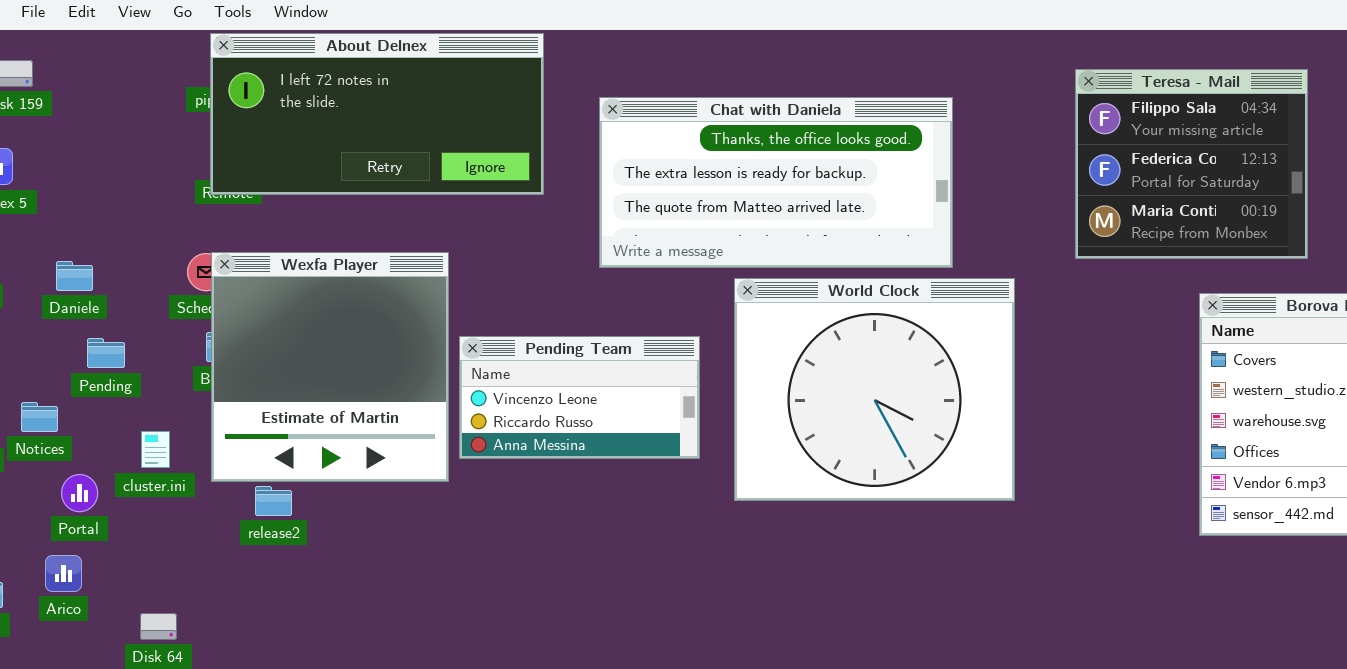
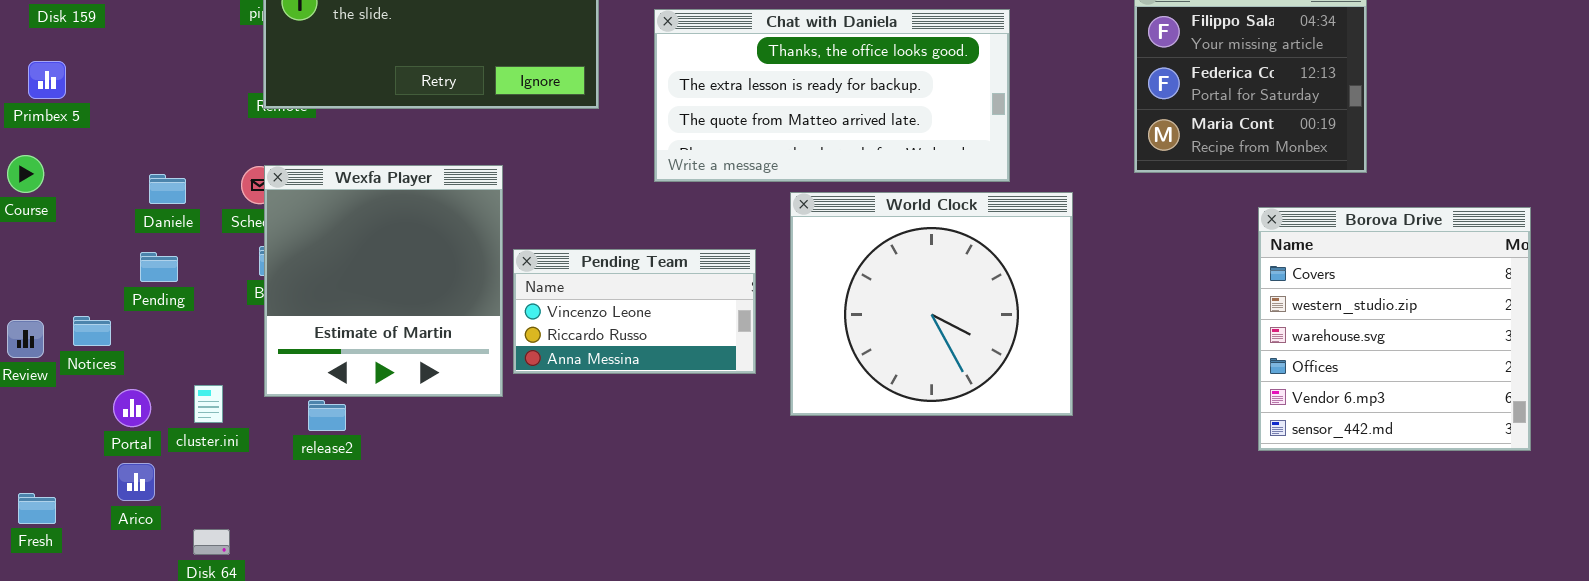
Daniele: [56,261,93,291] -> [149,174,186,204], moved
cluster.ini: [141,431,170,468] -> [194,385,223,423], moved
Arico: [45,555,82,592] -> [117,463,155,501], moved

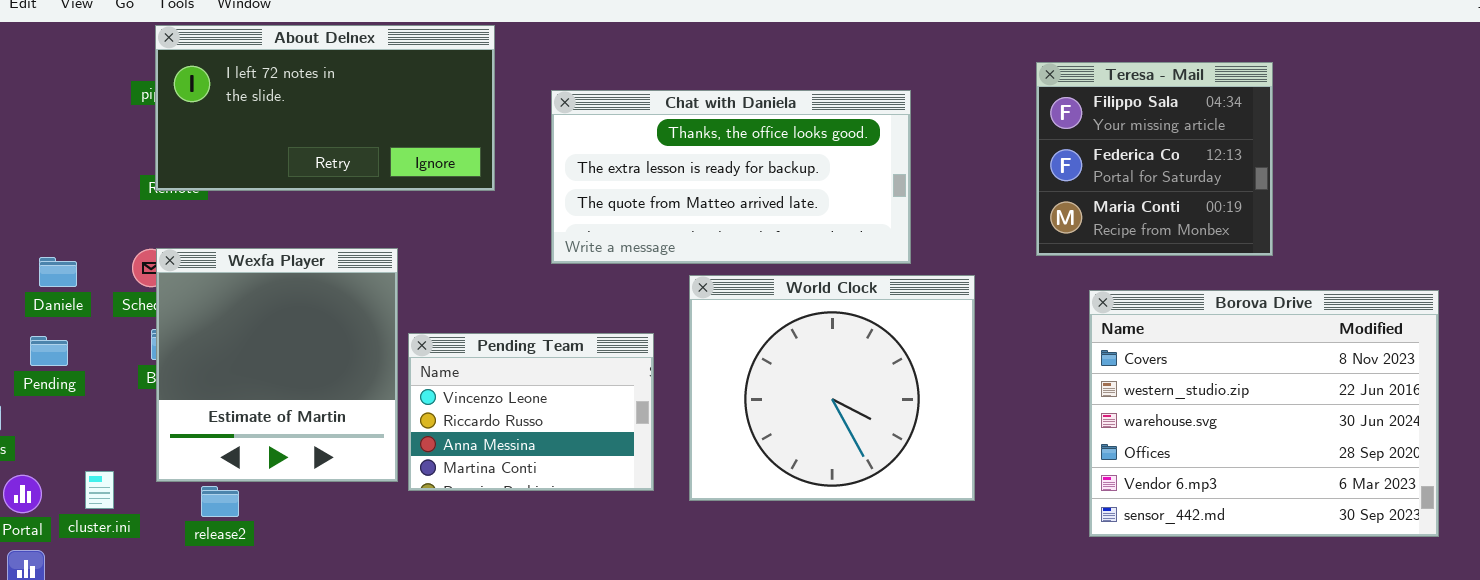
Borova Drive: [1258,207,1531,451] -> [1089,290,1439,537], resized
Pending Team: [513,249,756,374] -> [408,333,654,491], resized

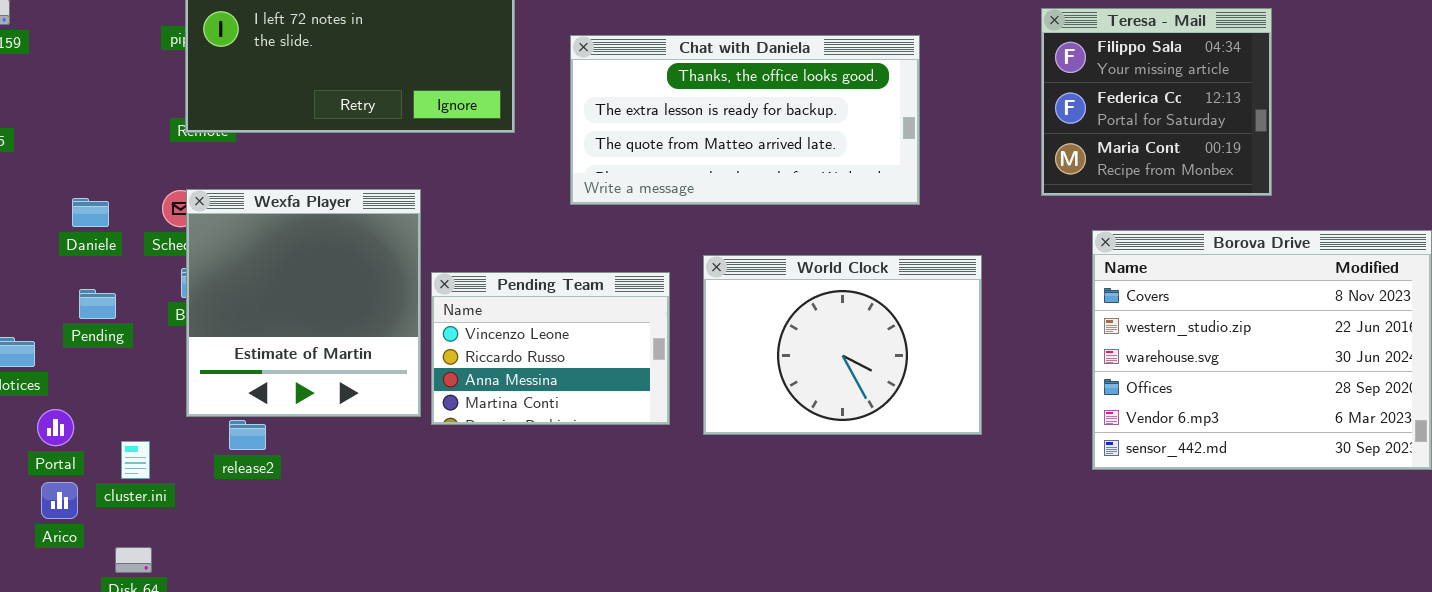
World Clock: [689,275,975,501] -> [703,255,982,435], resized
Pending: [30,336,68,366] -> [79,289,116,319], moved
cluster.ini: [85,471,114,509] -> [121,441,150,479], moved

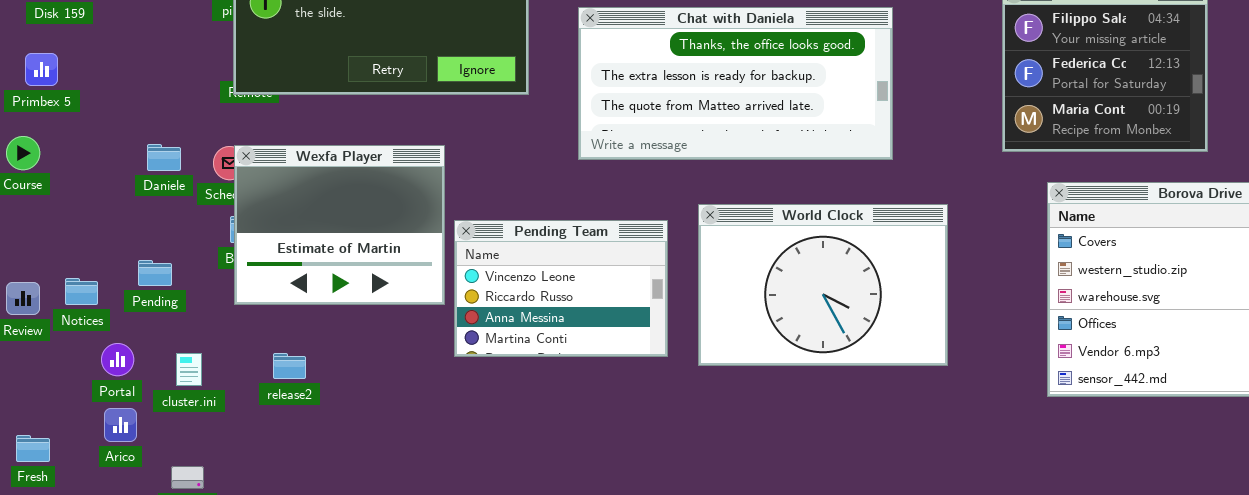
Wexfa Player: [186,189,421,417] -> [234,145,445,305], resized
Daniele: [72,198,109,227] -> [147,144,181,171], moved
Pending: [79,289,116,319] -> [138,260,172,286], moved
cluster.ini: [121,441,150,479] -> [176,353,202,386], moved

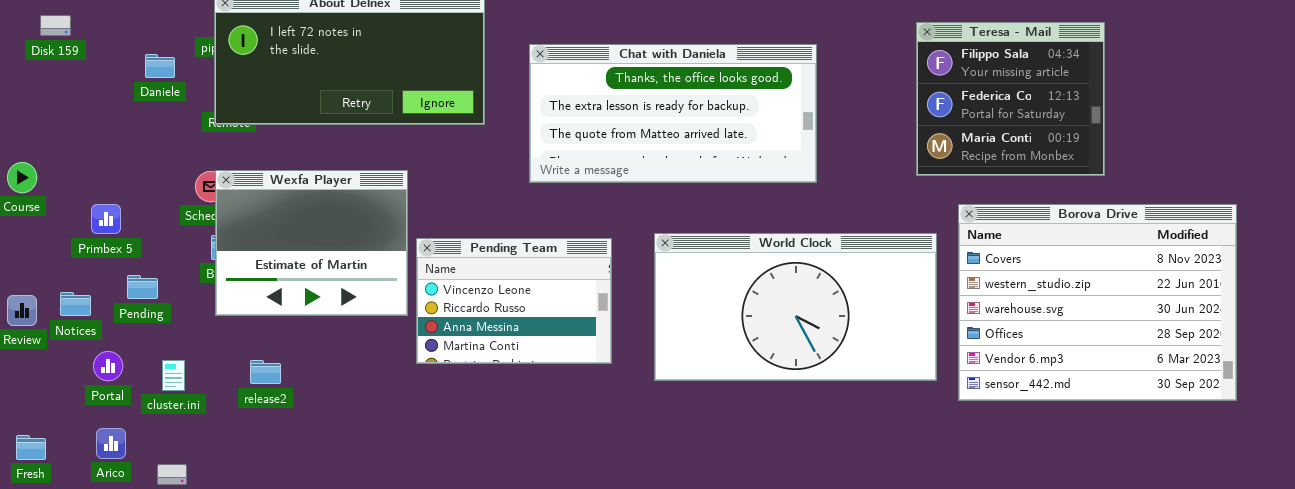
Primbex 5: [25,53,58,86] -> [91,204,121,234], moved
Daniele: [147,144,181,171] -> [145,54,175,78], moved
World Clock: [698,204,948,366] -> [654,233,937,381], moved, resized
Arico: [104,408,137,442] -> [96,428,126,459], moved

